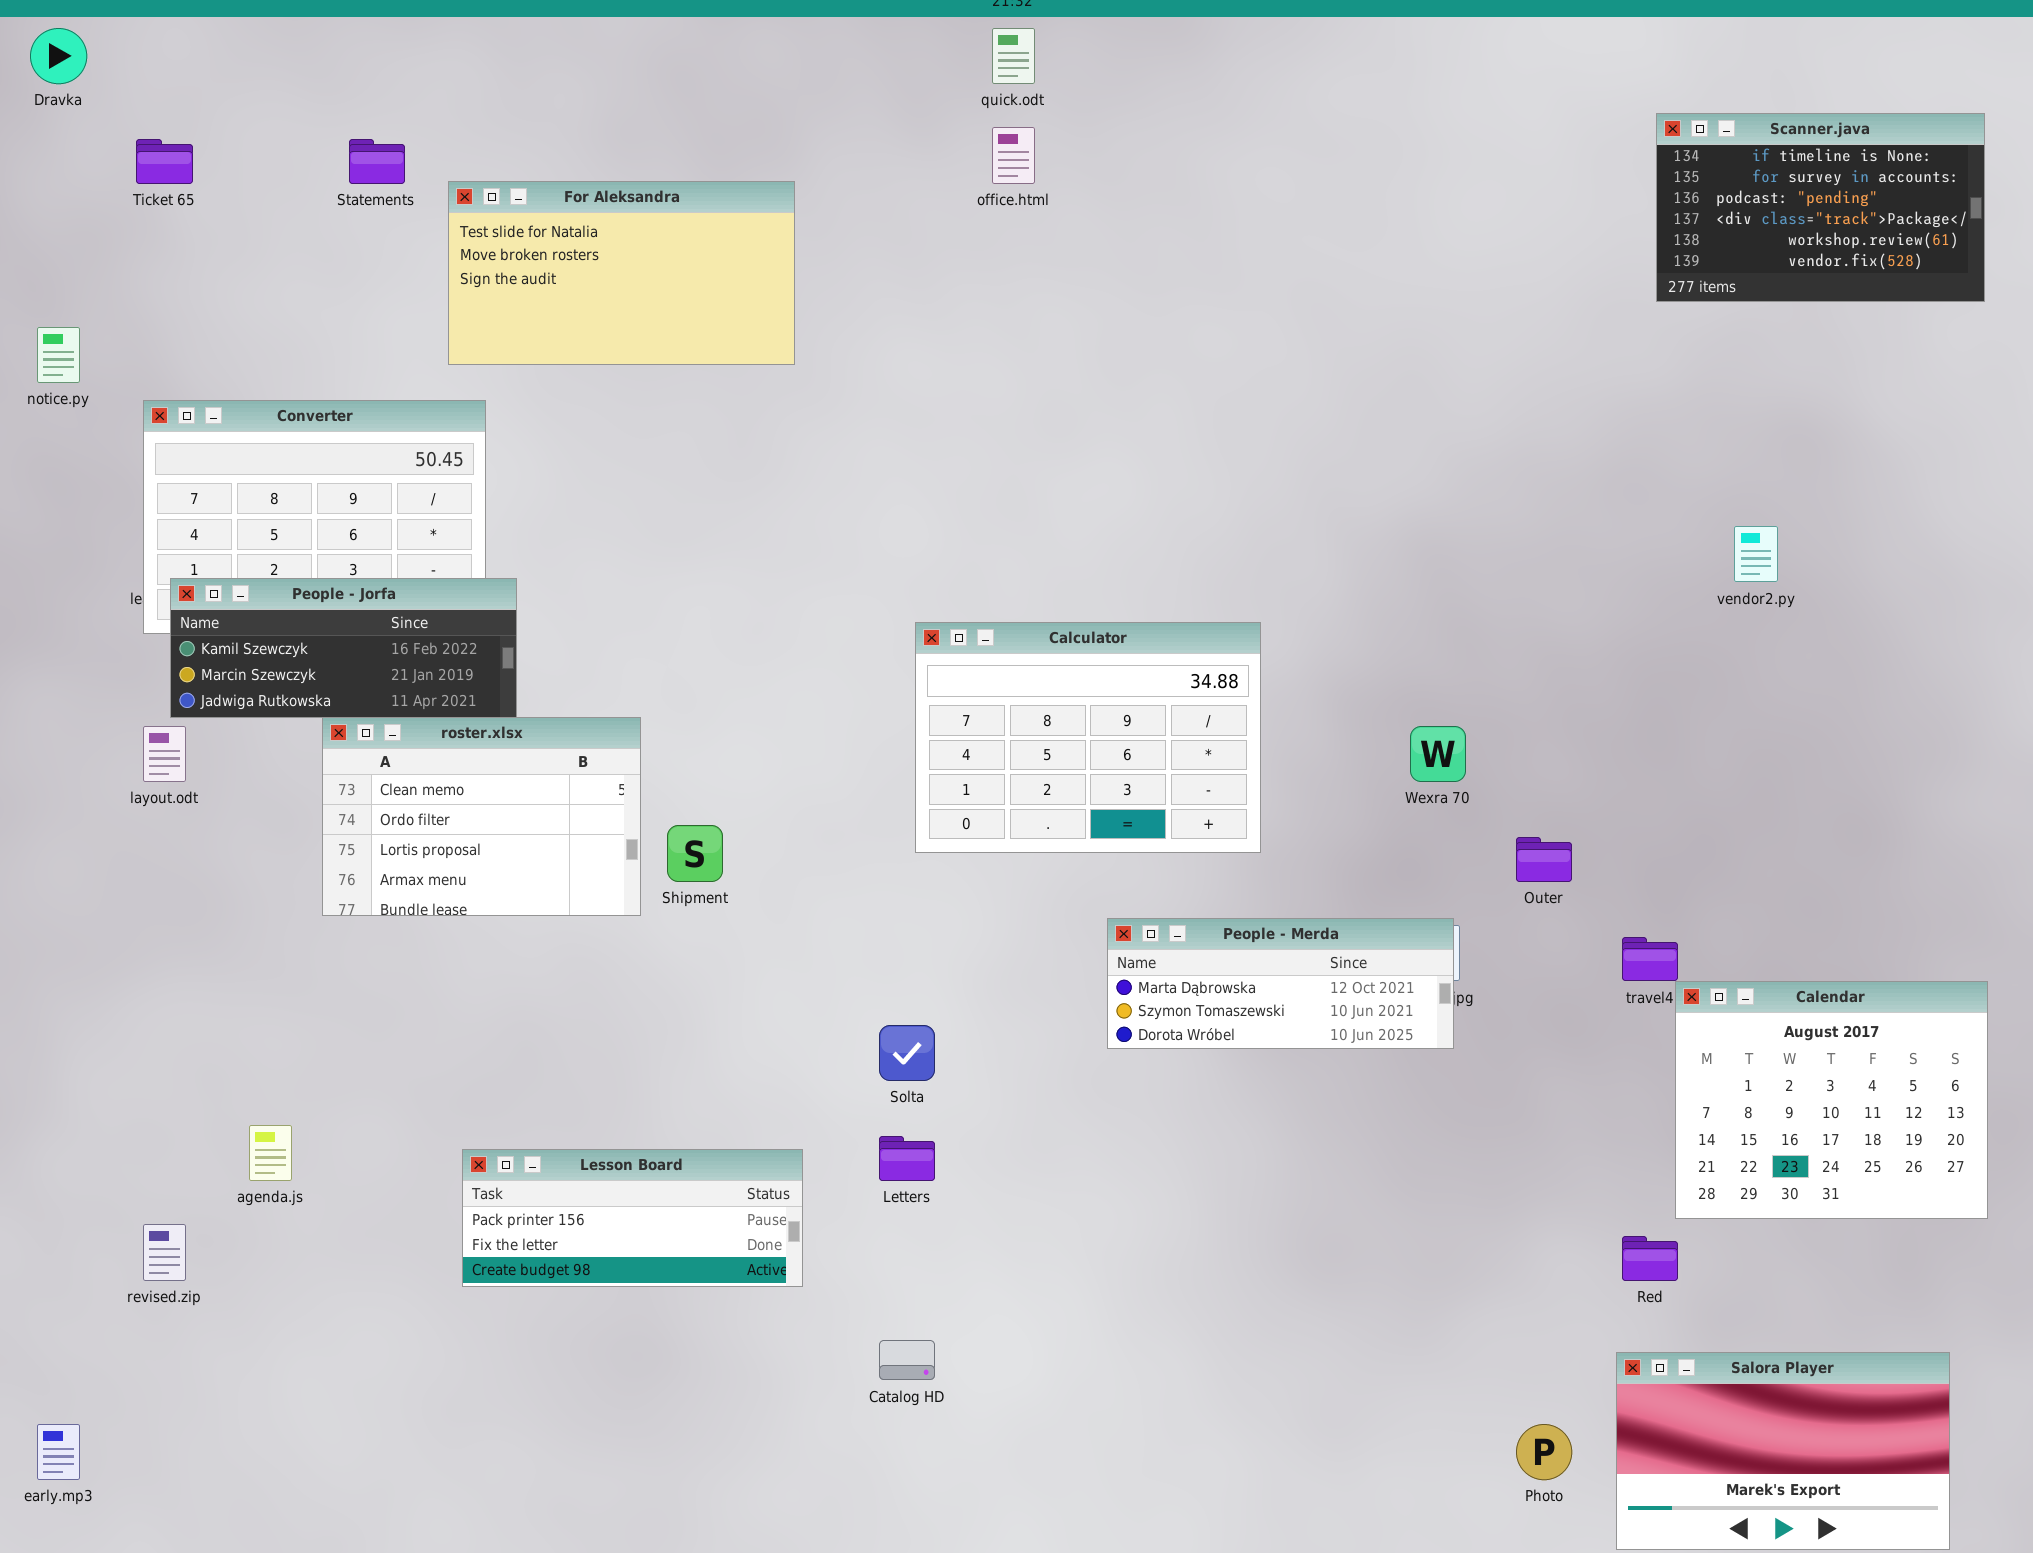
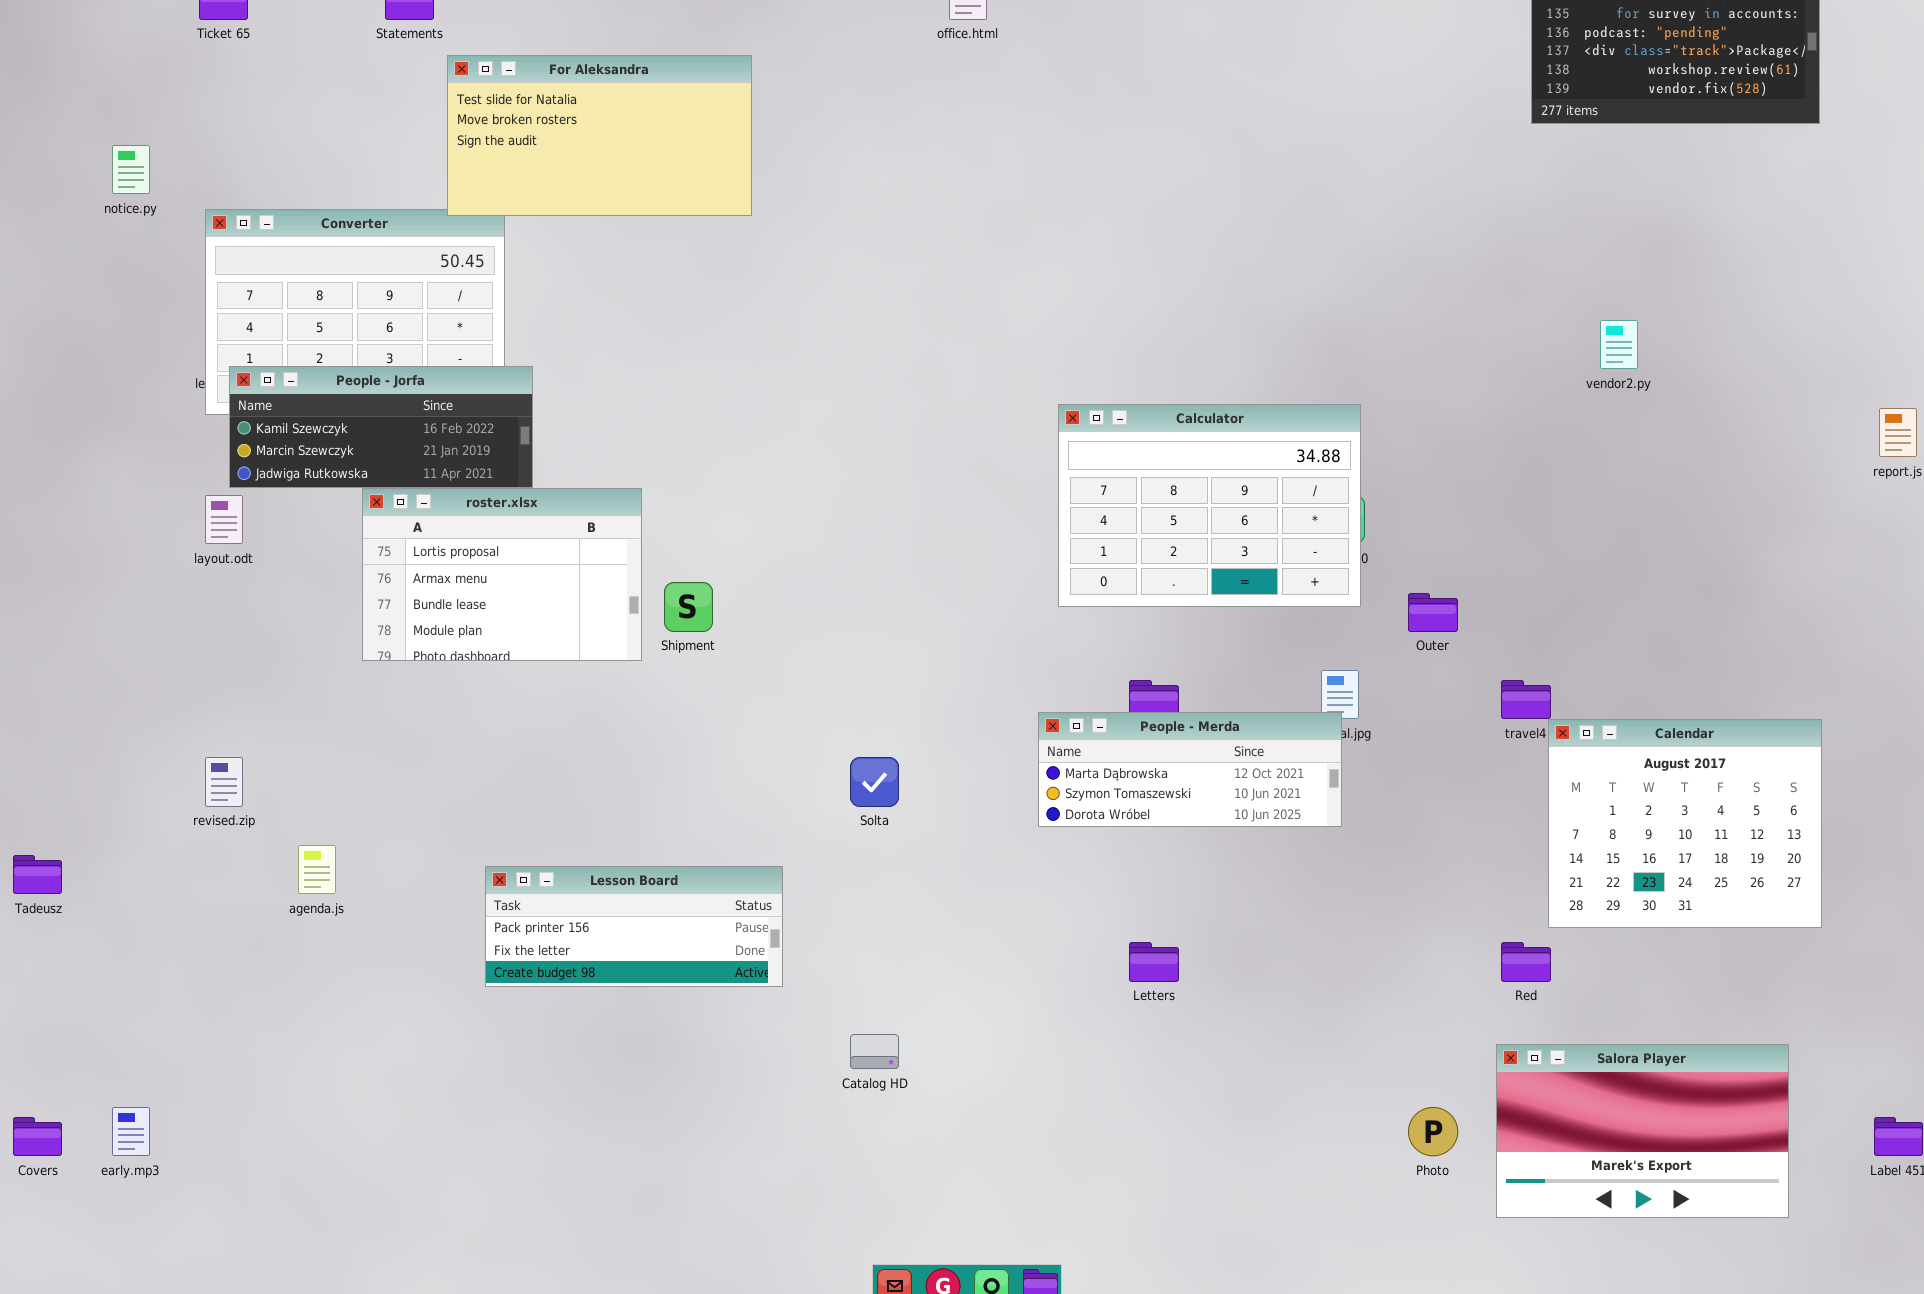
For Aleksandra: [448,181,795,365] -> [447,55,752,216], moved
Calculator: [915,622,1261,853] -> [1058,404,1361,607], moved
roster.xlsx: [322,717,641,916] -> [362,488,642,661], scrolled down 2 rows
People - Merda: [1107,918,1454,1049] -> [1038,712,1342,827], moved
Letters: [879,1136,935,1181] -> [1129,942,1179,982], moved
revised.zip: [143,1224,186,1281] -> [205,757,243,807], moved

